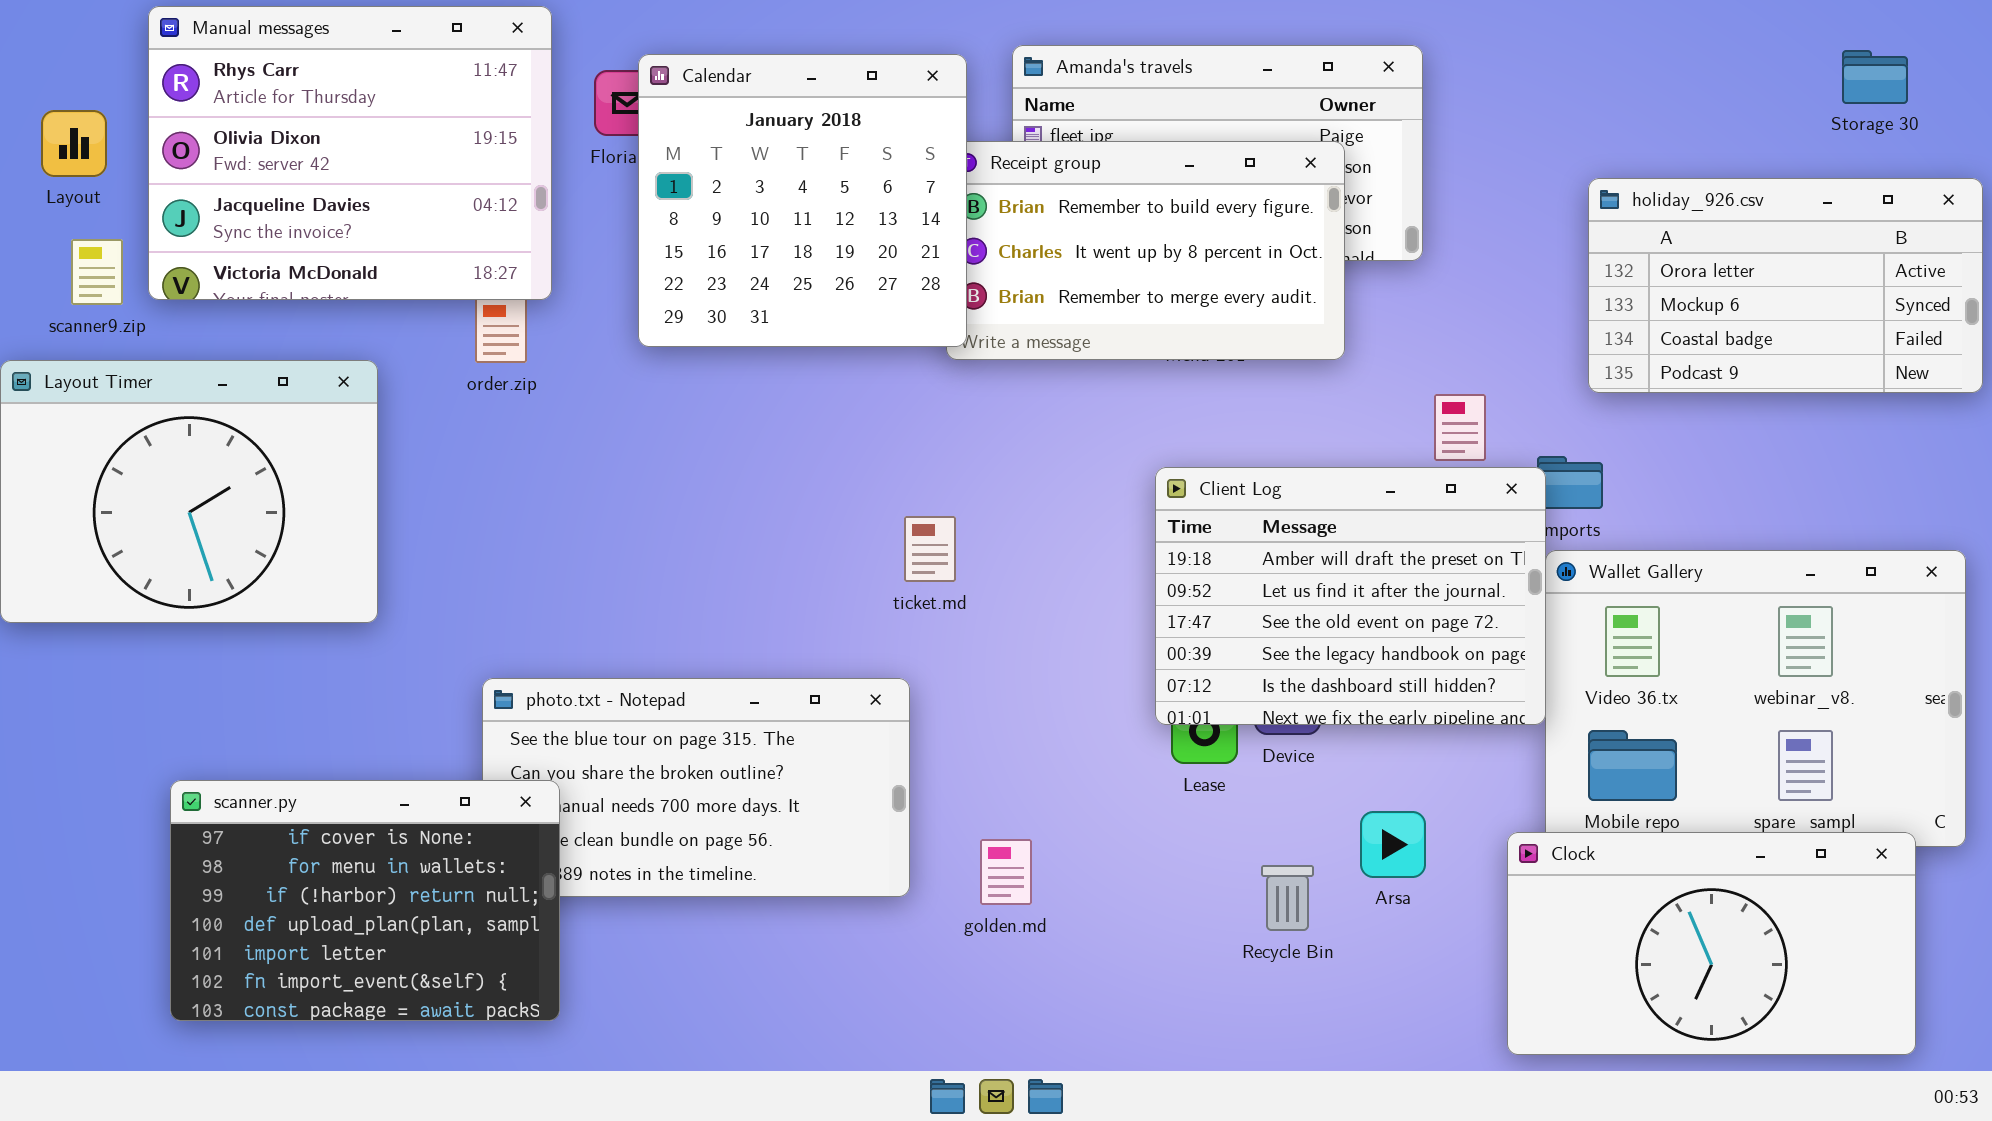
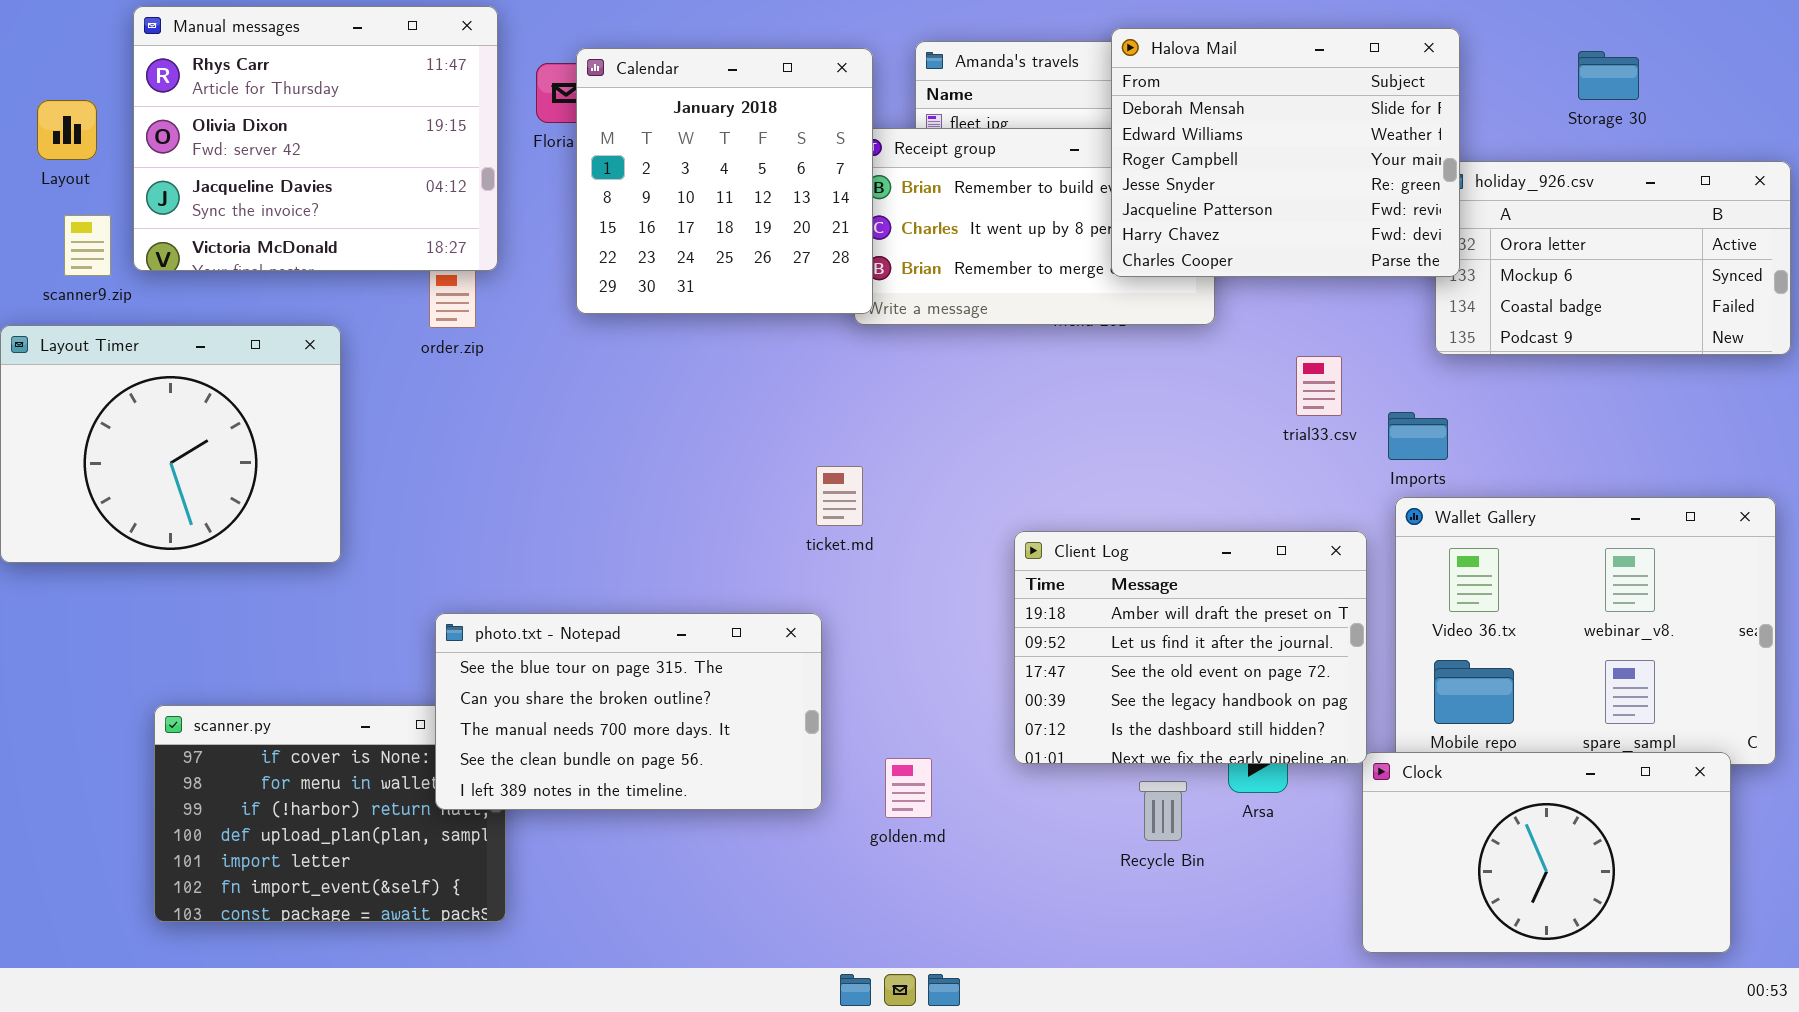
Halova Mail: none -> [1111,28,1460,277], opened
Storage 30: [1842,50,1908,104] -> [1578,51,1639,100], moved
Client Log: [1155,467,1546,725] -> [1014,531,1367,764], moved
photo.txt - Notepad: [482,678,910,897] -> [435,613,822,810], raised

